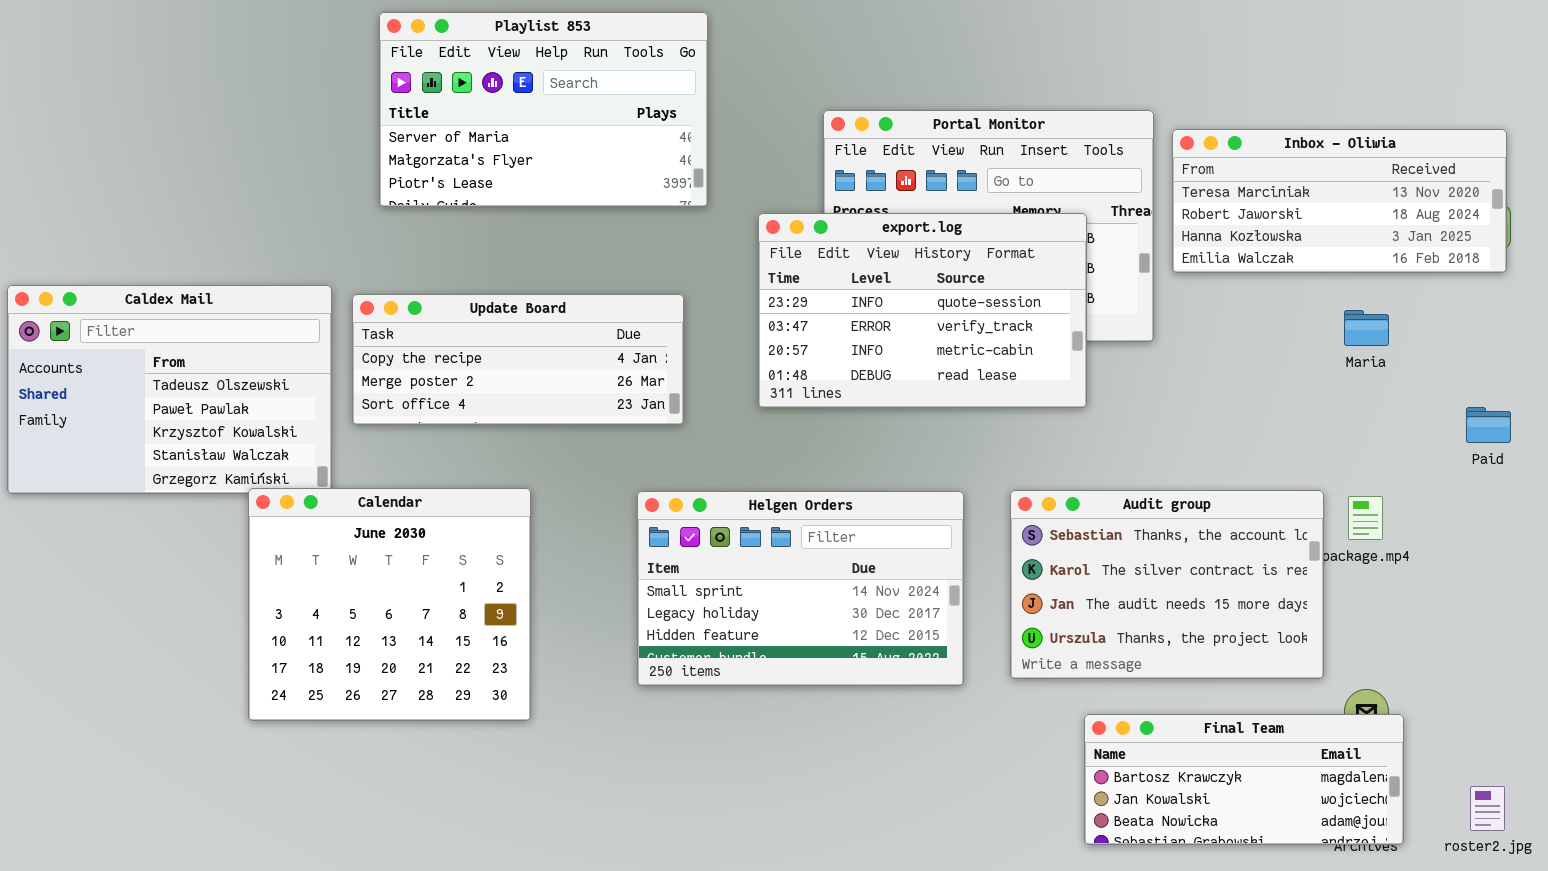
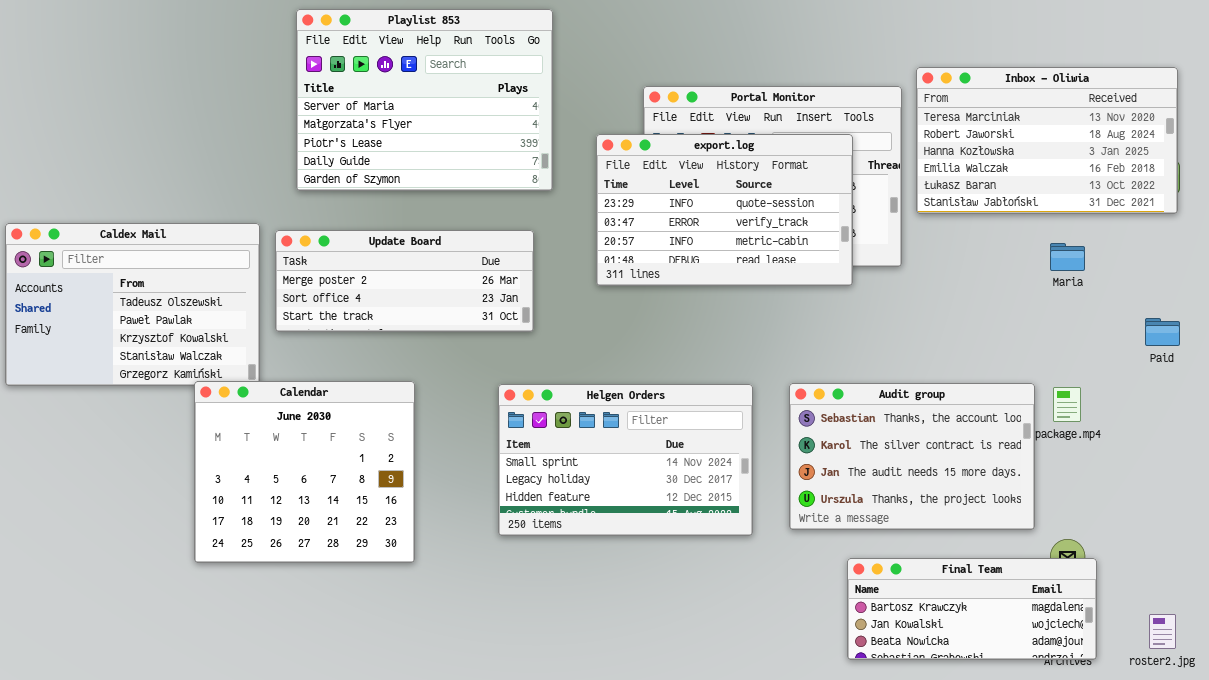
Playlist 853: [379,12,708,207] -> [296,9,553,191], resized
Inbox - Oliwia: [1172,129,1507,273] -> [916,67,1178,214], resized
export.log: [758,213,1087,408] -> [596,134,853,286], moved
Update Board: [352,294,684,425] -> [275,230,534,332], scrolled down 1 row

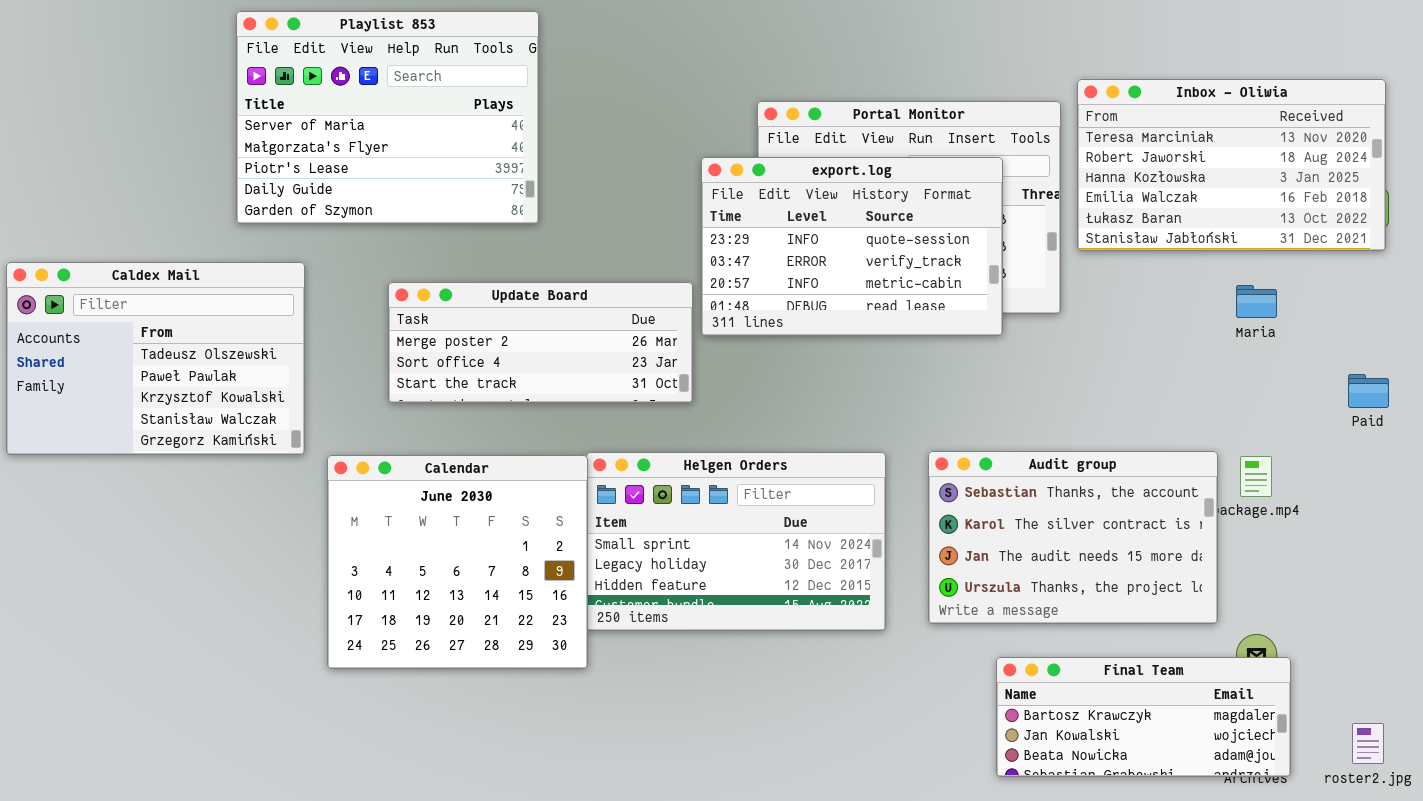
Playlist 853: [296,9,553,191] -> [236,11,539,224], moved
Update Board: [275,230,534,332] -> [388,282,693,403], moved
Calendar: [194,381,415,563] -> [327,455,588,669], moved

